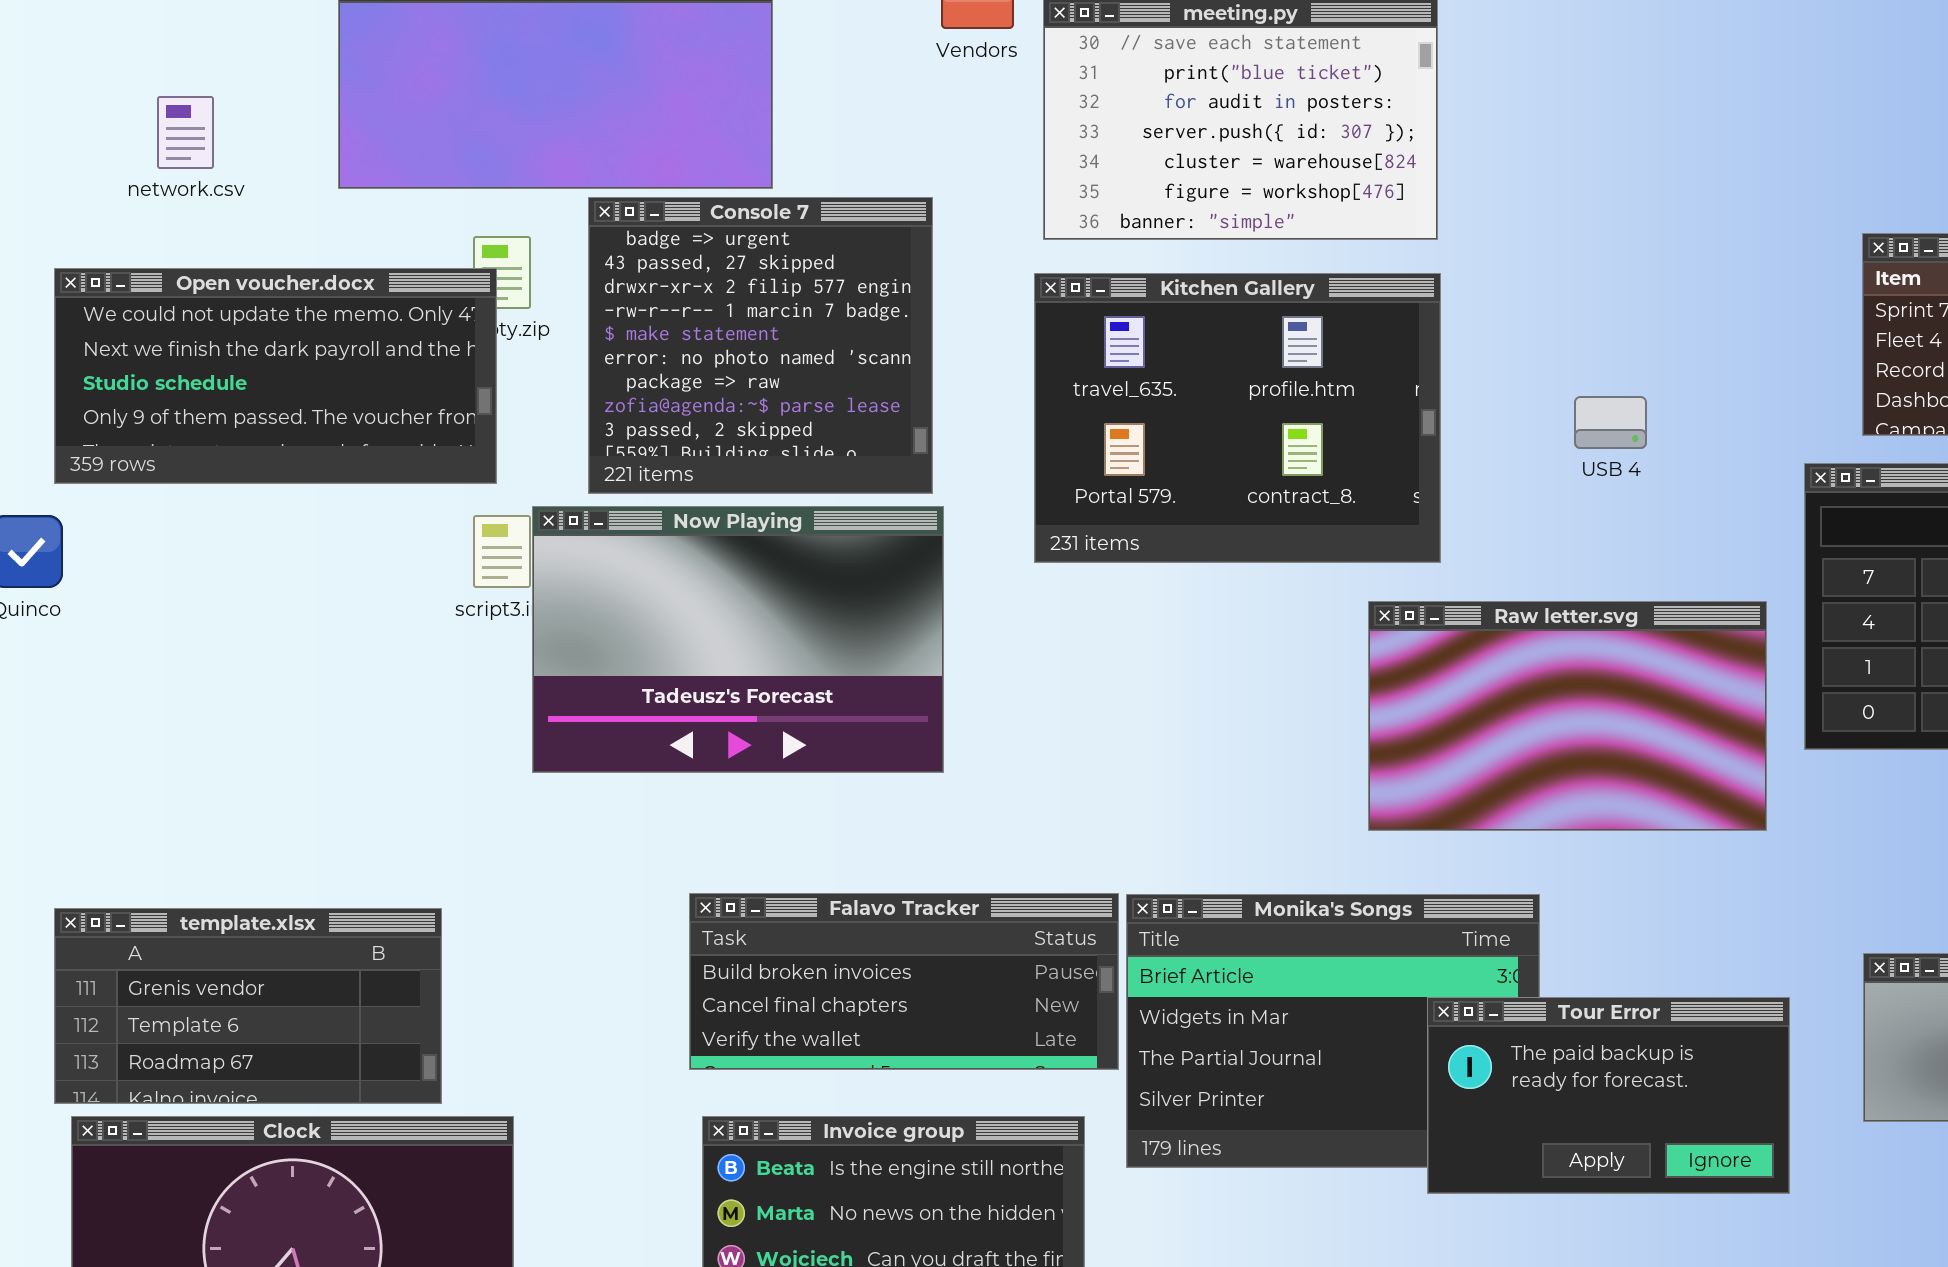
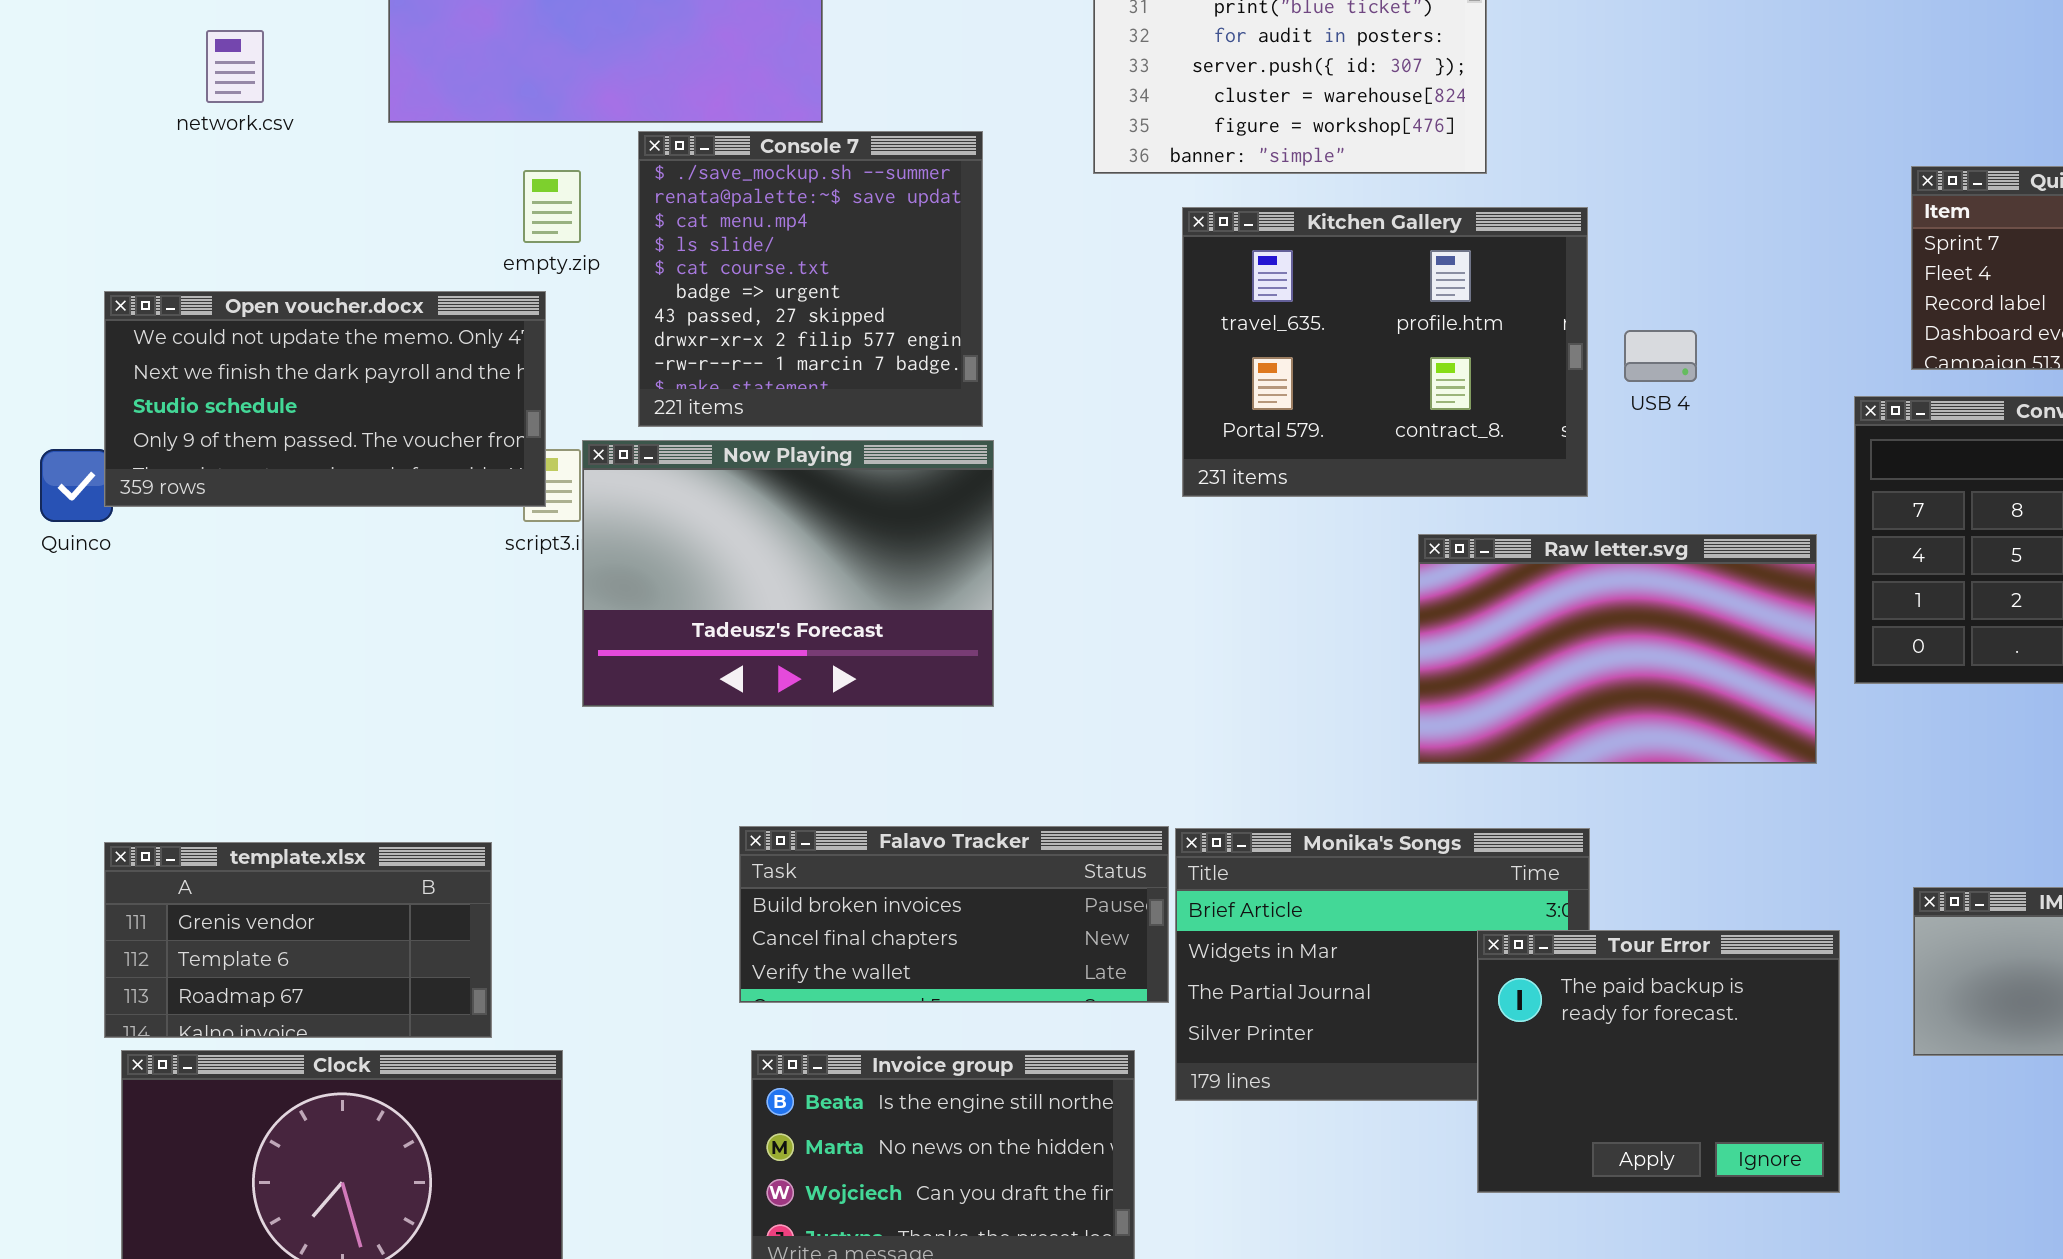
Console 7: [588,197,933,494] -> [638,131,983,427], scrolled up 5 rows
Open voucher.docx: [54,268,497,484] -> [104,291,546,507], moved
Kitchen Gallery: [1034,273,1441,563] -> [1182,207,1588,497], moved
Tour Error: [1427,997,1790,1194] -> [1477,930,1840,1193], resized

